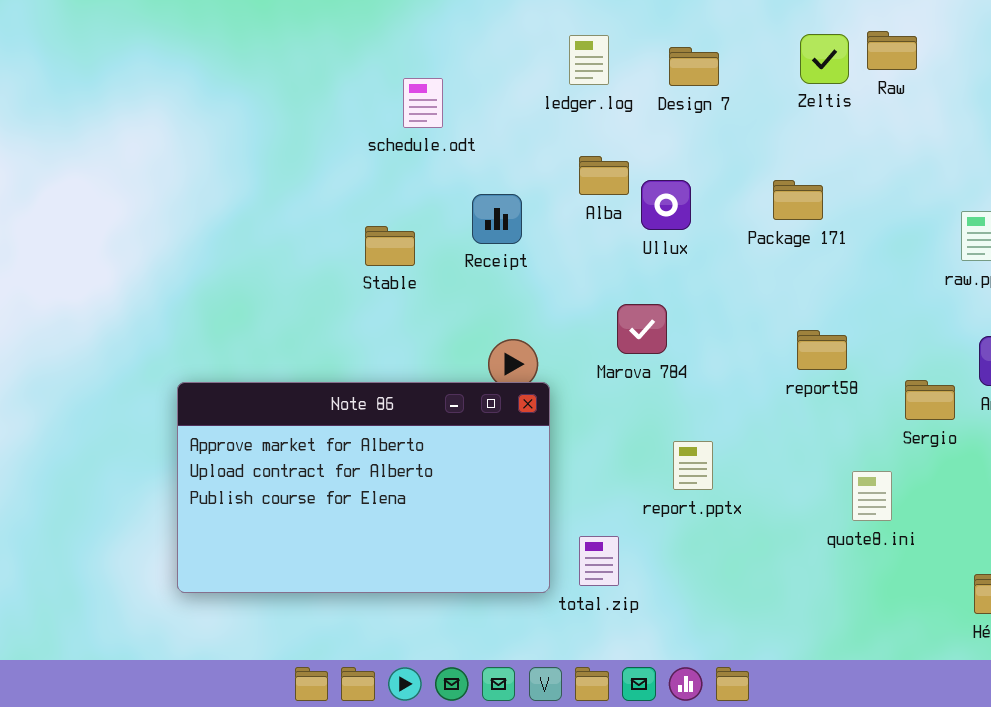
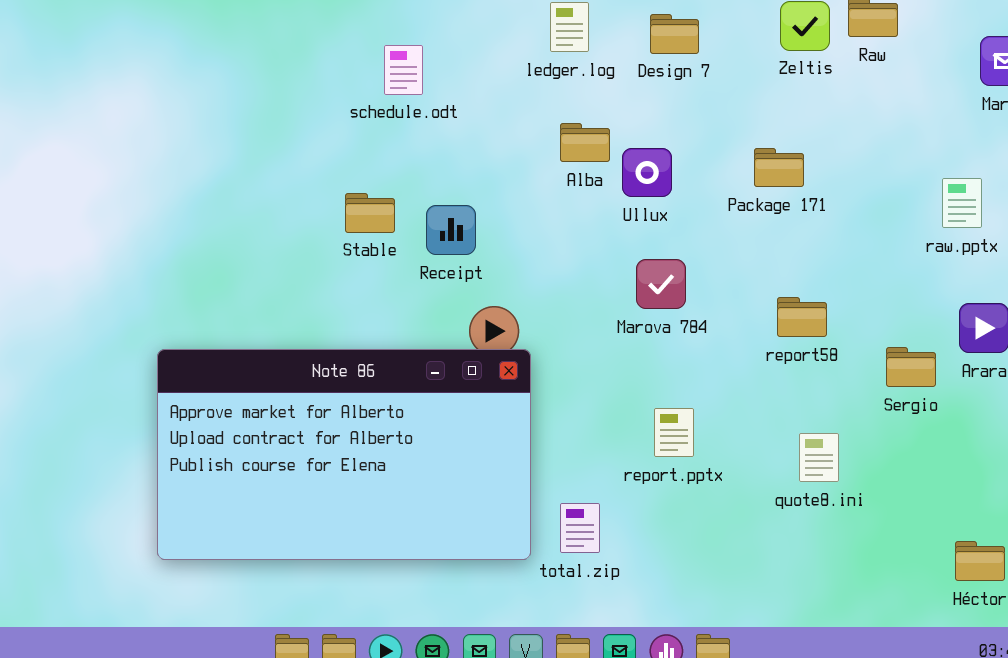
Receipt: [472,194,522,244] -> [426,205,476,255], moved
Marova 784: [617,304,667,354] -> [636,259,686,309], moved
quote8.ini: [852,471,892,521] -> [799,433,839,482], moved

